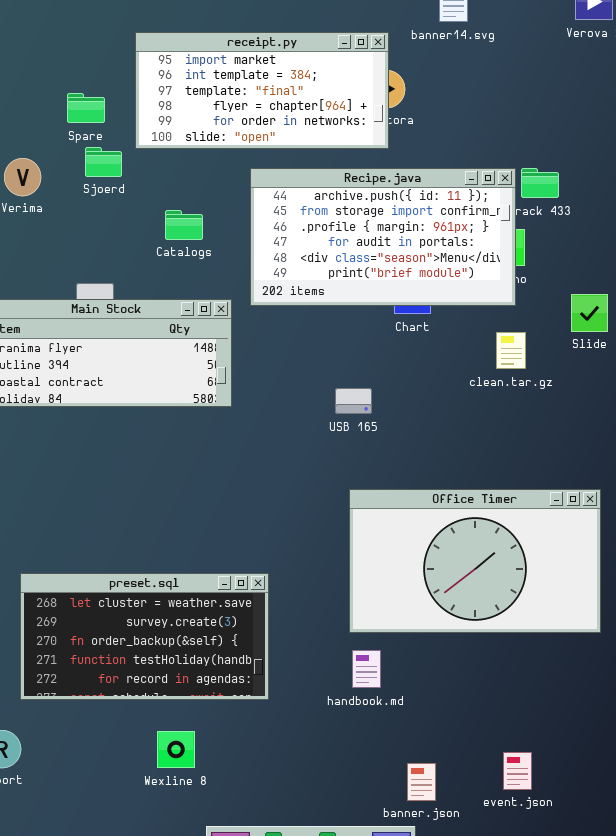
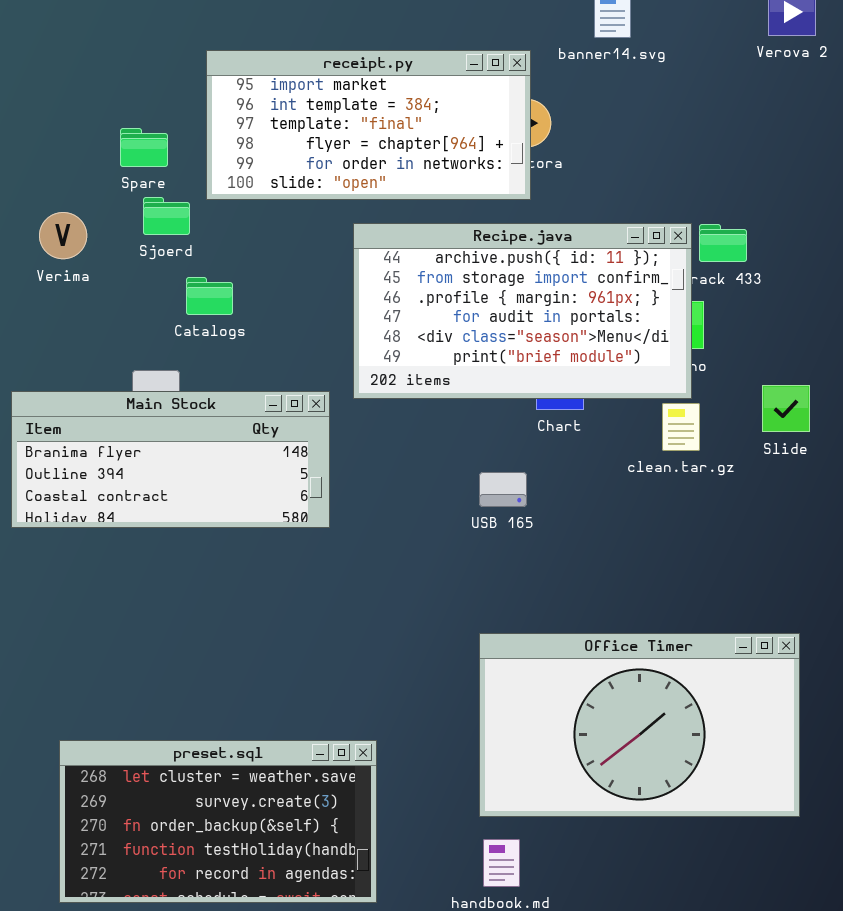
Catalogs: [165,210,203,240] -> [186,277,233,315], moved
clean.tar.gz: [496,332,526,369] -> [662,403,700,451], moved
USB 165: [335,388,372,414] -> [479,472,527,507], moved

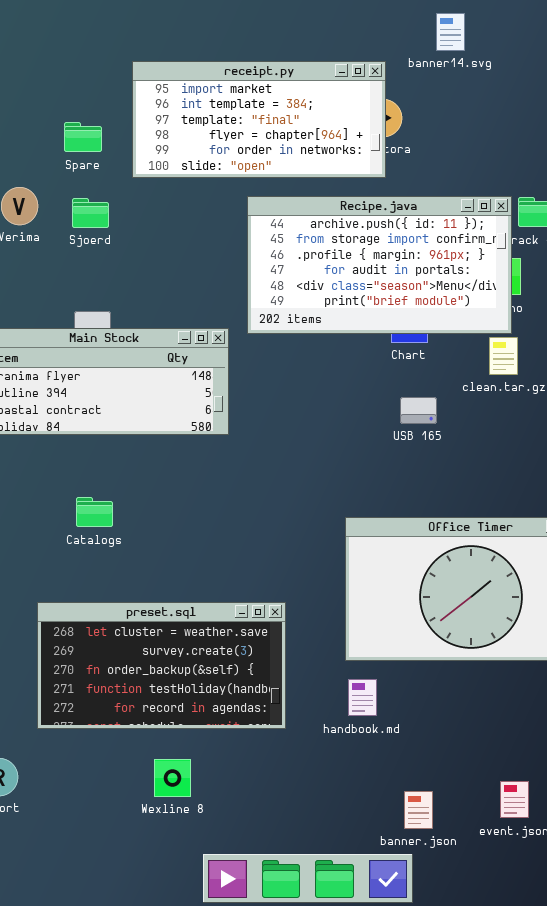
Sjoerd: [143,197,190,235] -> [72,198,109,228], moved
Catalogs: [186,277,233,315] -> [76,497,113,527], moved
USB 165: [479,472,527,507] -> [400,397,437,424], moved
preset.sql: [59,740,377,903] -> [37,602,286,729], moved

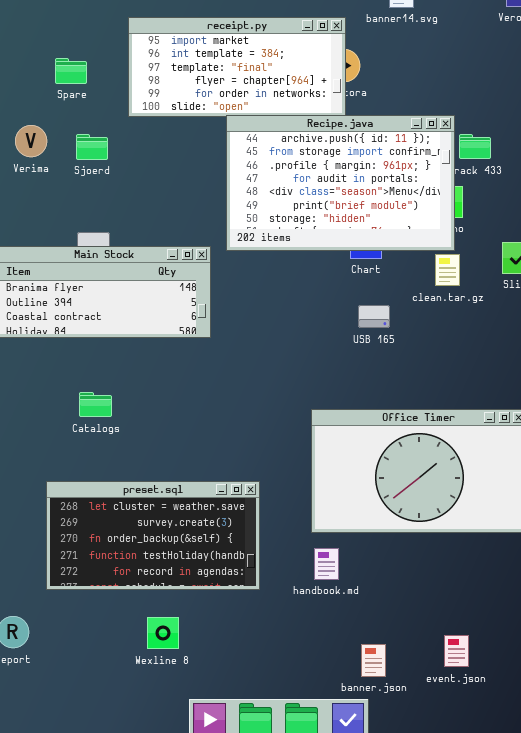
Spare: [64,122,102,152] -> [55,58,87,84], moved
Recipe.java: [247,196,512,334] -> [226,115,455,251], resized

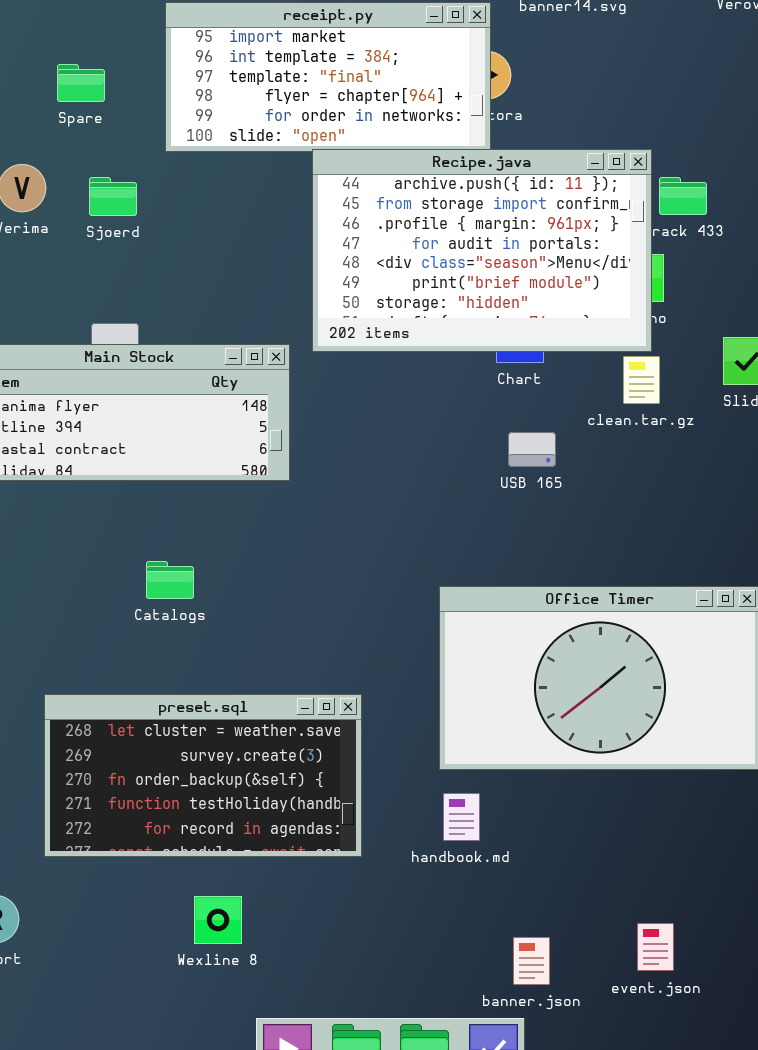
Catalogs: [79,392,112,417] -> [146,561,194,599], moved

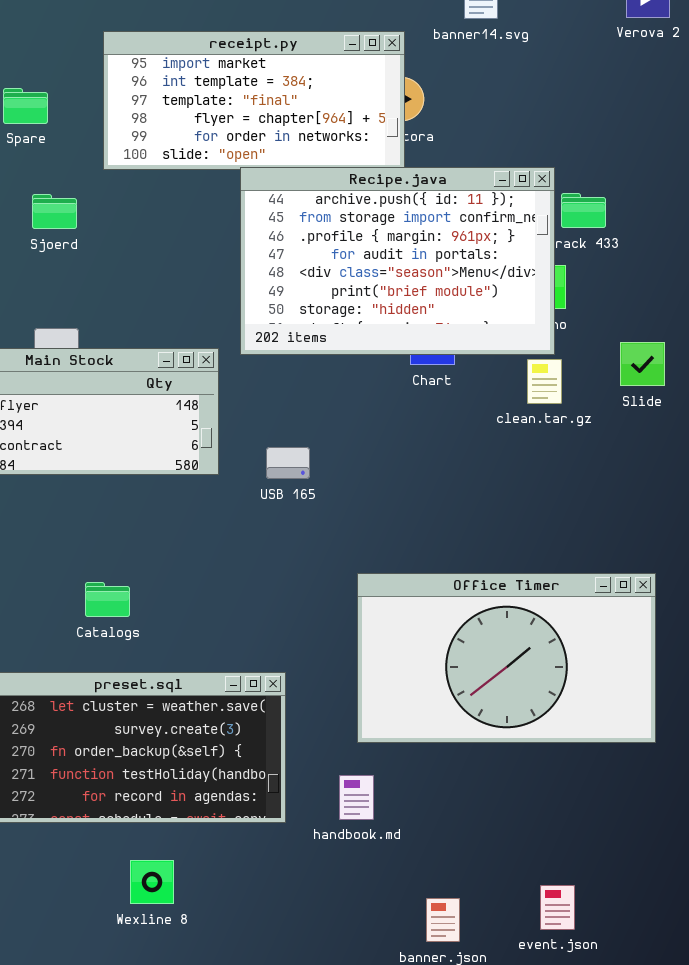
USB 165: [508,432,556,467] -> [266,447,310,479], moved
Catalogs: [146,561,194,599] -> [85,582,130,617], moved
handbook.md: [443,793,480,841] -> [339,775,374,820], moved

